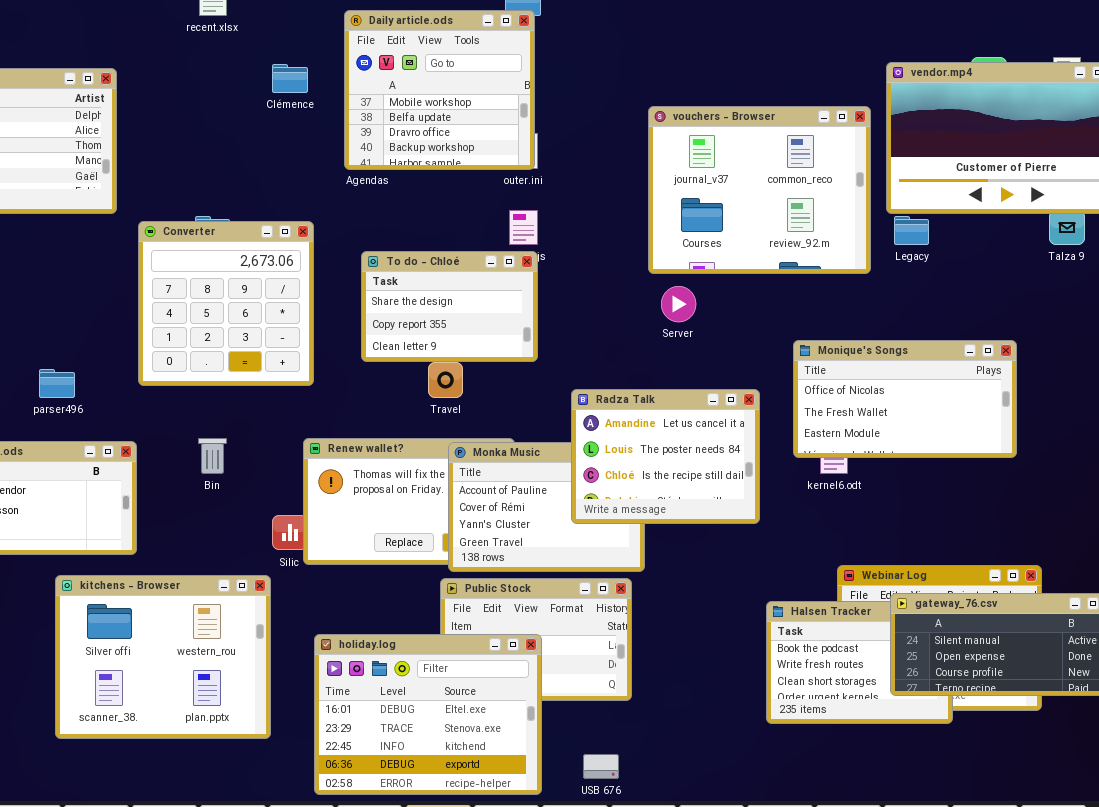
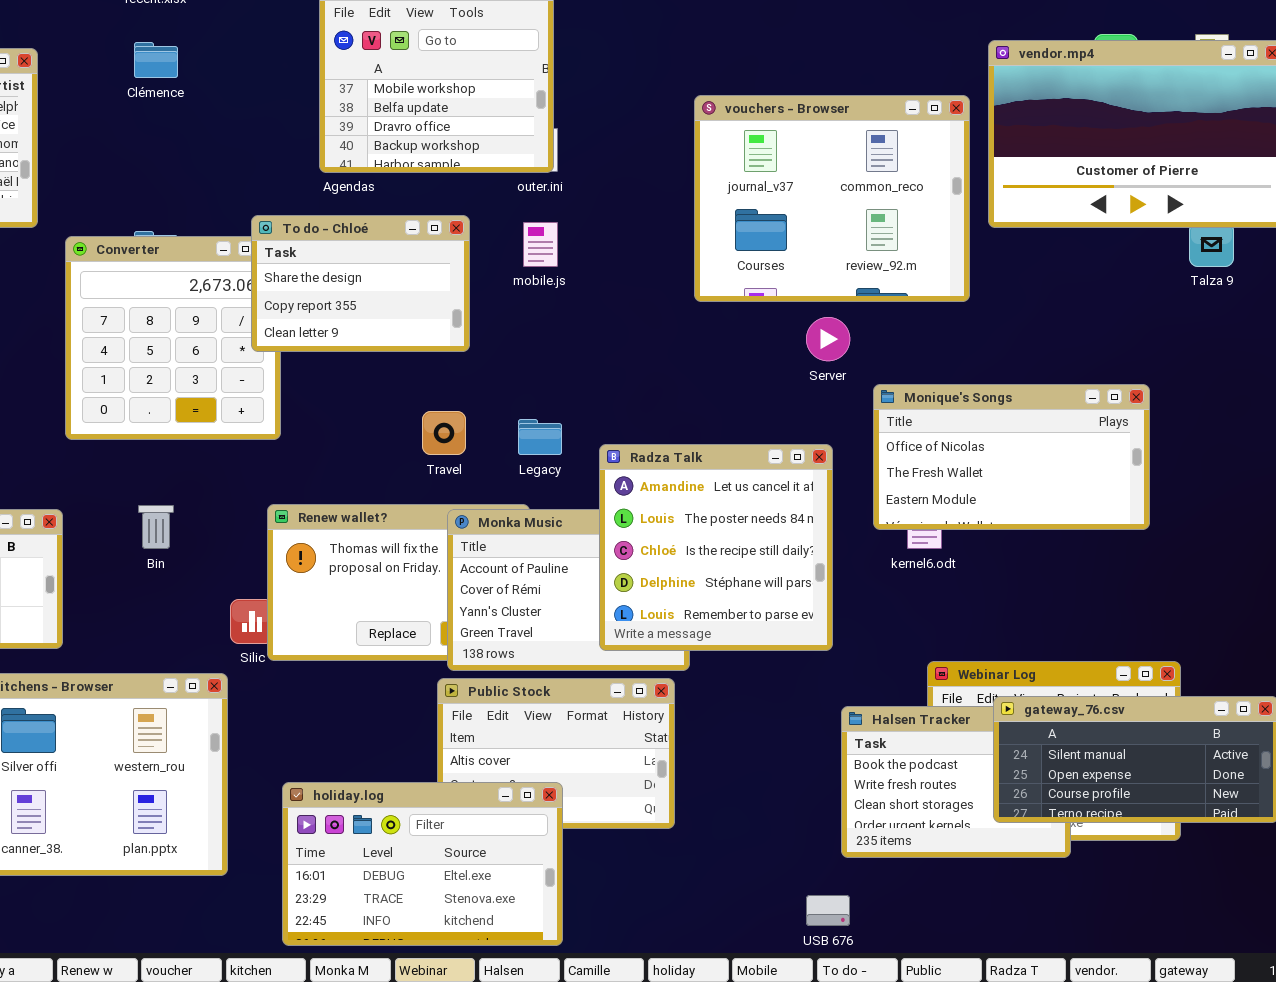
Clémence: [272,64,308,93] -> [134,42,178,78], moved
Legacy: [894,216,929,245] -> [518,419,562,455], moved
To do - Chloé: [361,251,538,362] -> [251,215,470,352], moved
Server: [661,286,696,322] -> [806,317,850,361], moved
Radza Talk: [571,389,760,524] -> [599,444,833,651], resized
holiday.log: [314,634,542,795] -> [282,782,563,946], resized
USB 676: [583,754,619,779] -> [806,895,850,926], moved

